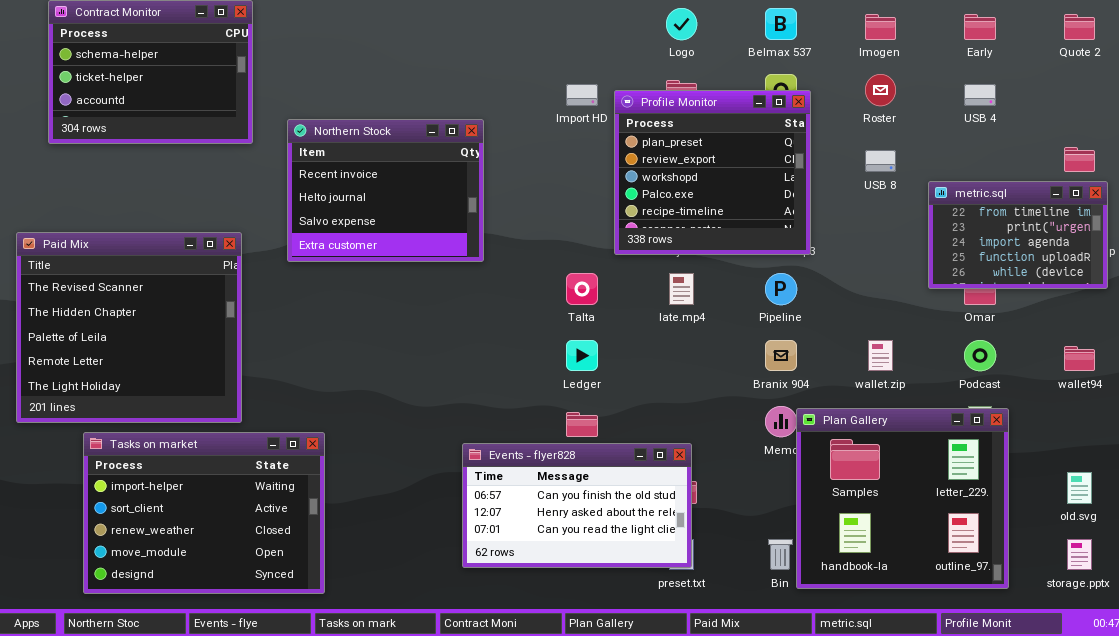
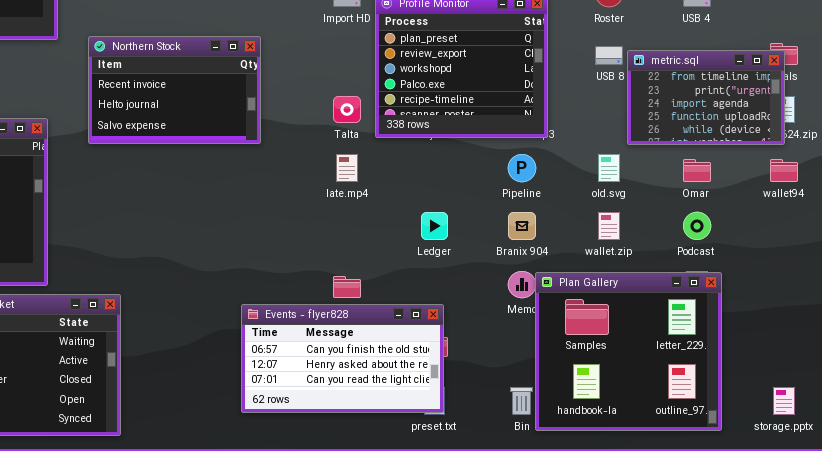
Northern Stock: [287,119,484,262] -> [88,36,261,144], resized
metric.sql: [928,181,1108,289] -> [627,50,785,145], moved
Talta: [566,273,598,305] -> [333,96,361,123], moved
late.mp4: [669,273,694,305] -> [336,154,358,182], moved
Ledger: [566,340,598,371] -> [421,212,448,240], moved
wallet94: [1064,346,1095,371] -> [770,159,798,182], moved
old.svg: [1067,472,1092,504] -> [598,154,620,182], moved

